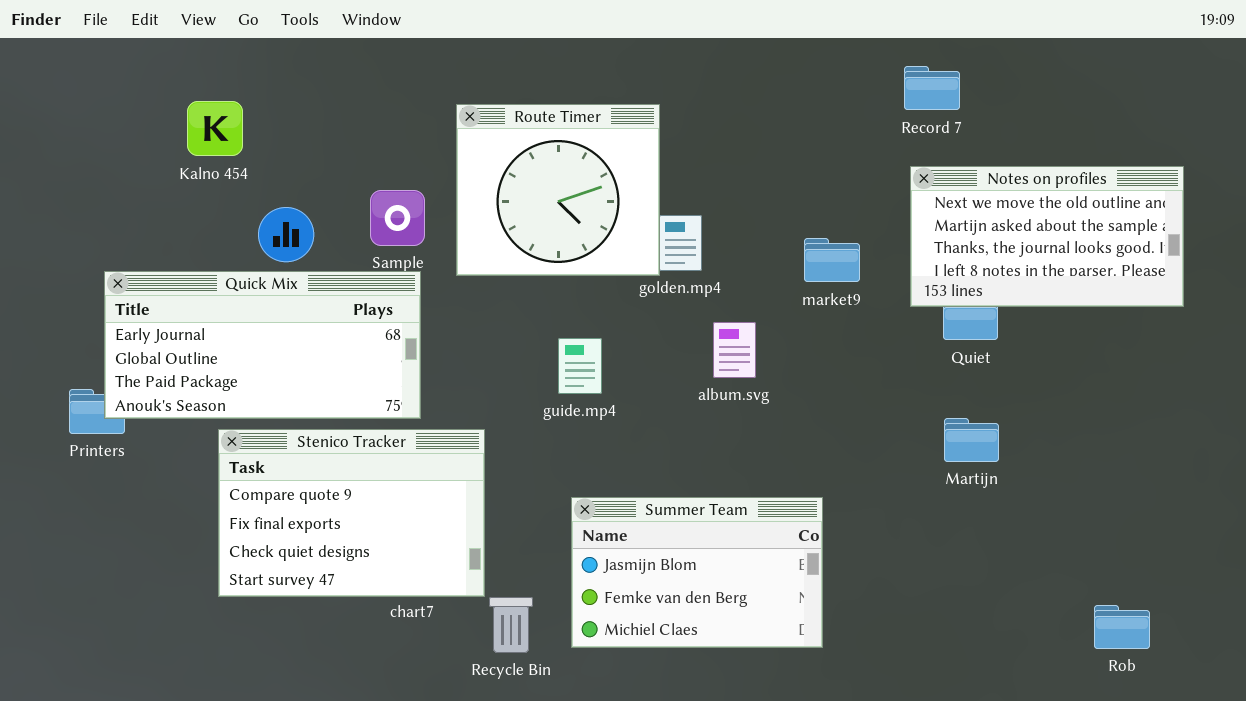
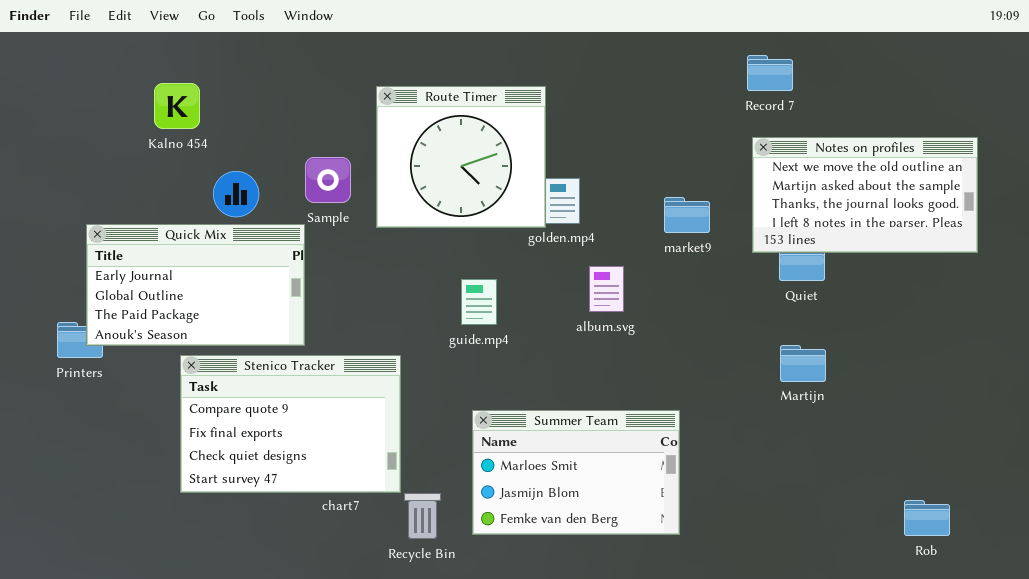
Quick Mix: [104,271,421,419] -> [86,224,305,346], resized
Summer Team: [571,497,823,648] -> [472,410,680,535], scrolled up 1 row

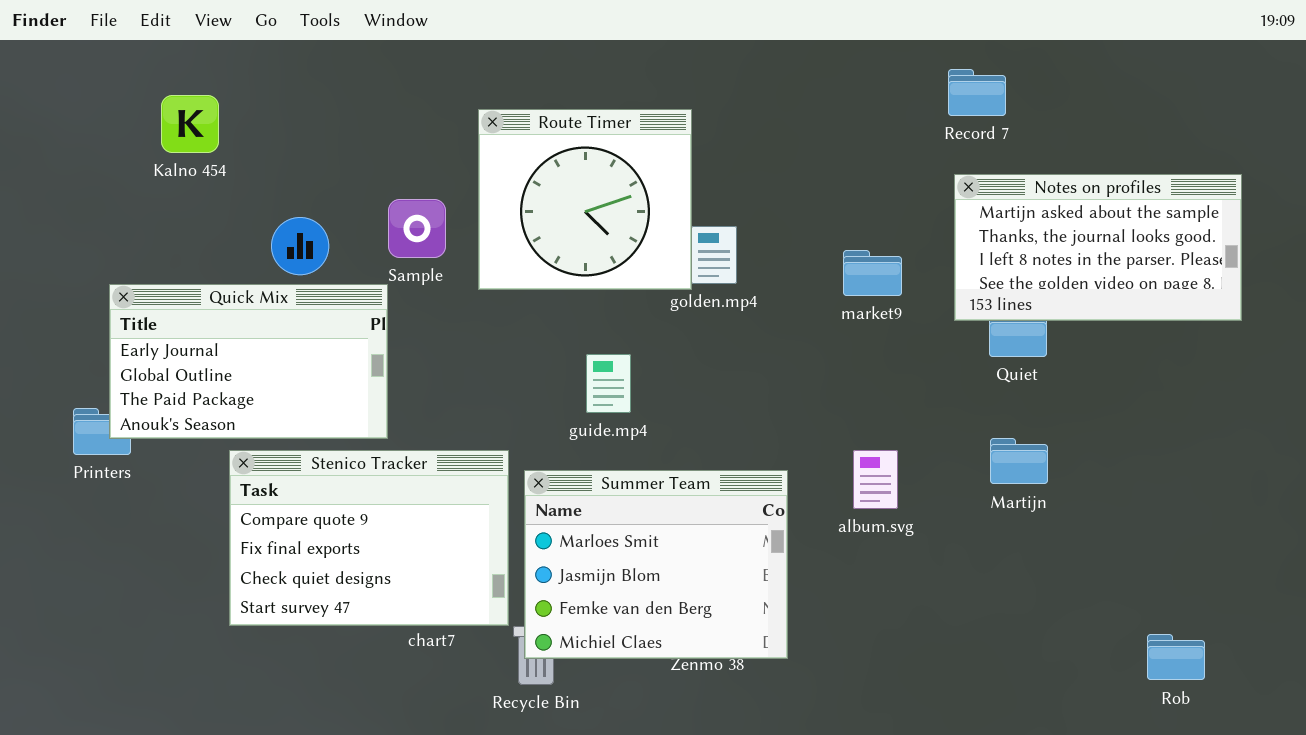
Kalno 454: [154,83,200,129] -> [161,95,219,153], moved
Notes on profiles: [752,137,978,253] -> [954,174,1242,321], scrolled down 1 row
album.svg: [589,266,624,312] -> [853,450,898,509], moved
Summer Team: [472,410,680,535] -> [524,470,788,659], moved, resized

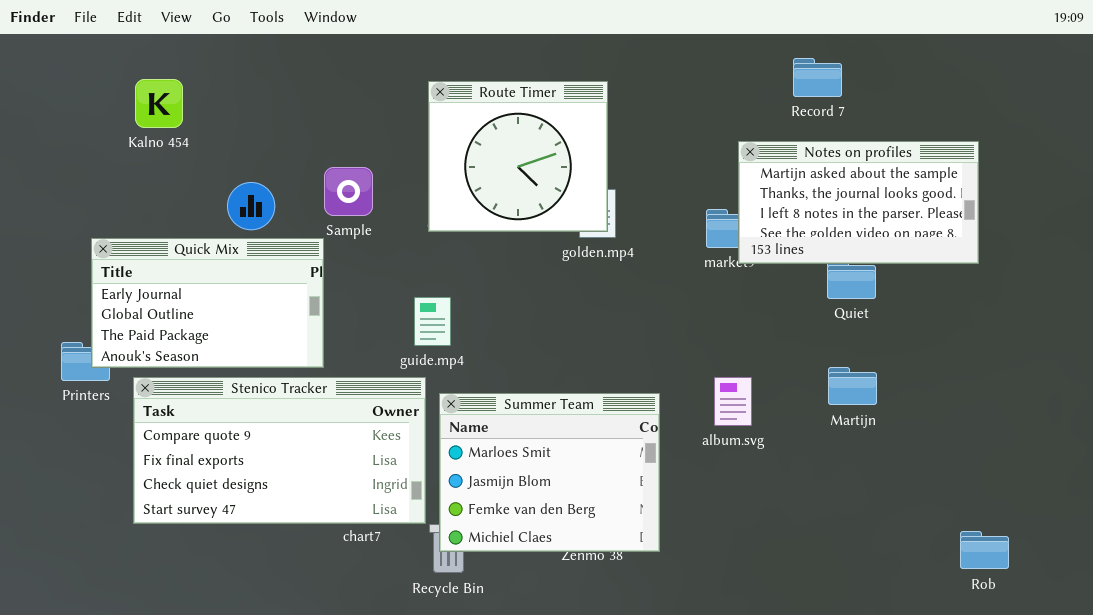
Route Timer: [478,109,692,290] -> [428,81,608,232], moved
Notes on profiles: [954,174,1242,321] -> [738,141,979,264], moved
guide.mp4: [586,354,631,413] -> [414,297,451,346], moved
Stenico Tracker: [229,450,509,626] -> [133,377,426,524], resized

